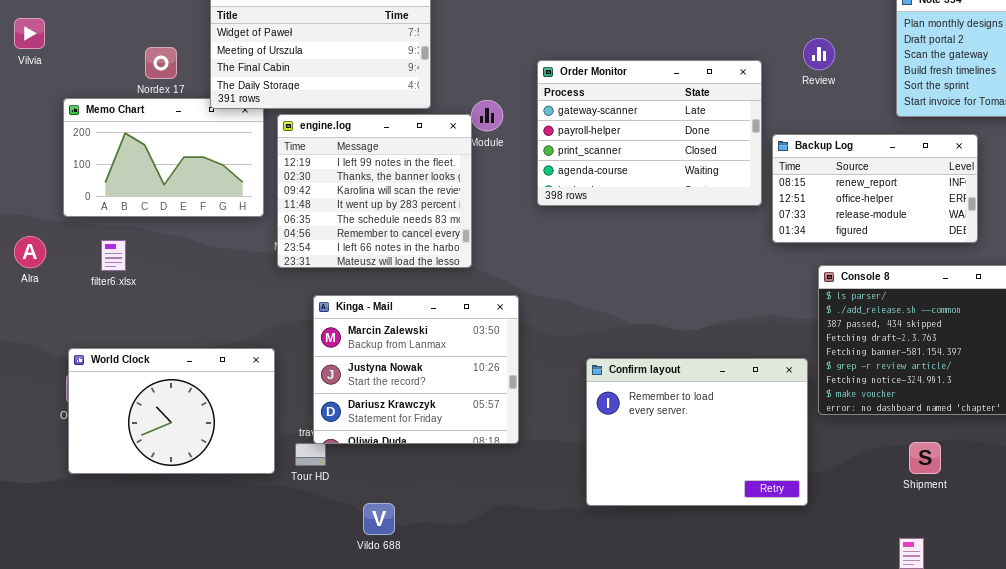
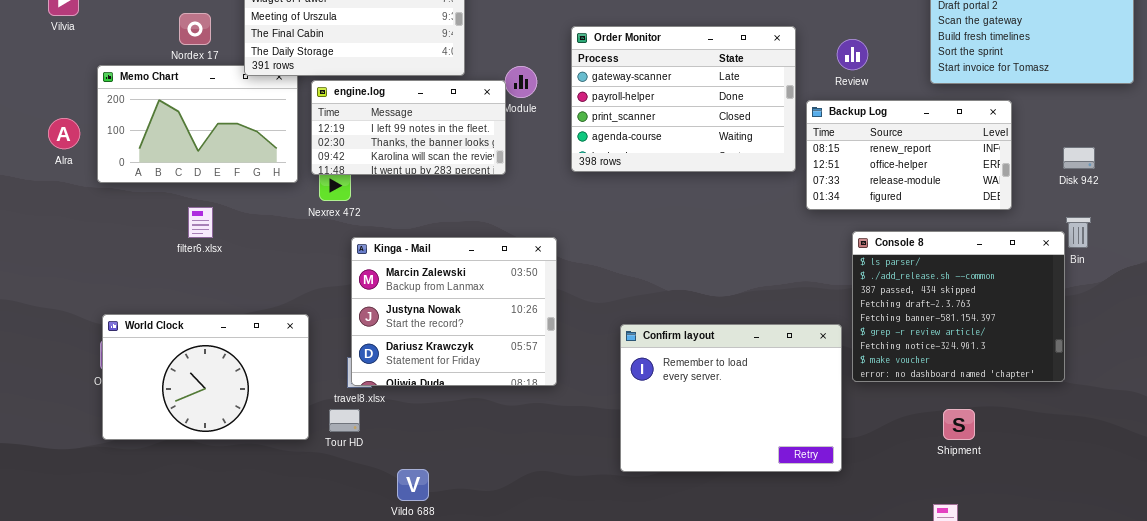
Review: [803,38,835,70] -> [837,39,868,70], moved
engine.log: [277,114,472,268] -> [311,80,506,175], resized
Alra: [14,236,46,268] -> [48,118,80,149], moved
filter6.xlsx: [101,240,126,271] -> [188,207,213,238], moved
Kinga - Mail: [313,295,519,444] -> [351,237,557,386], moved

